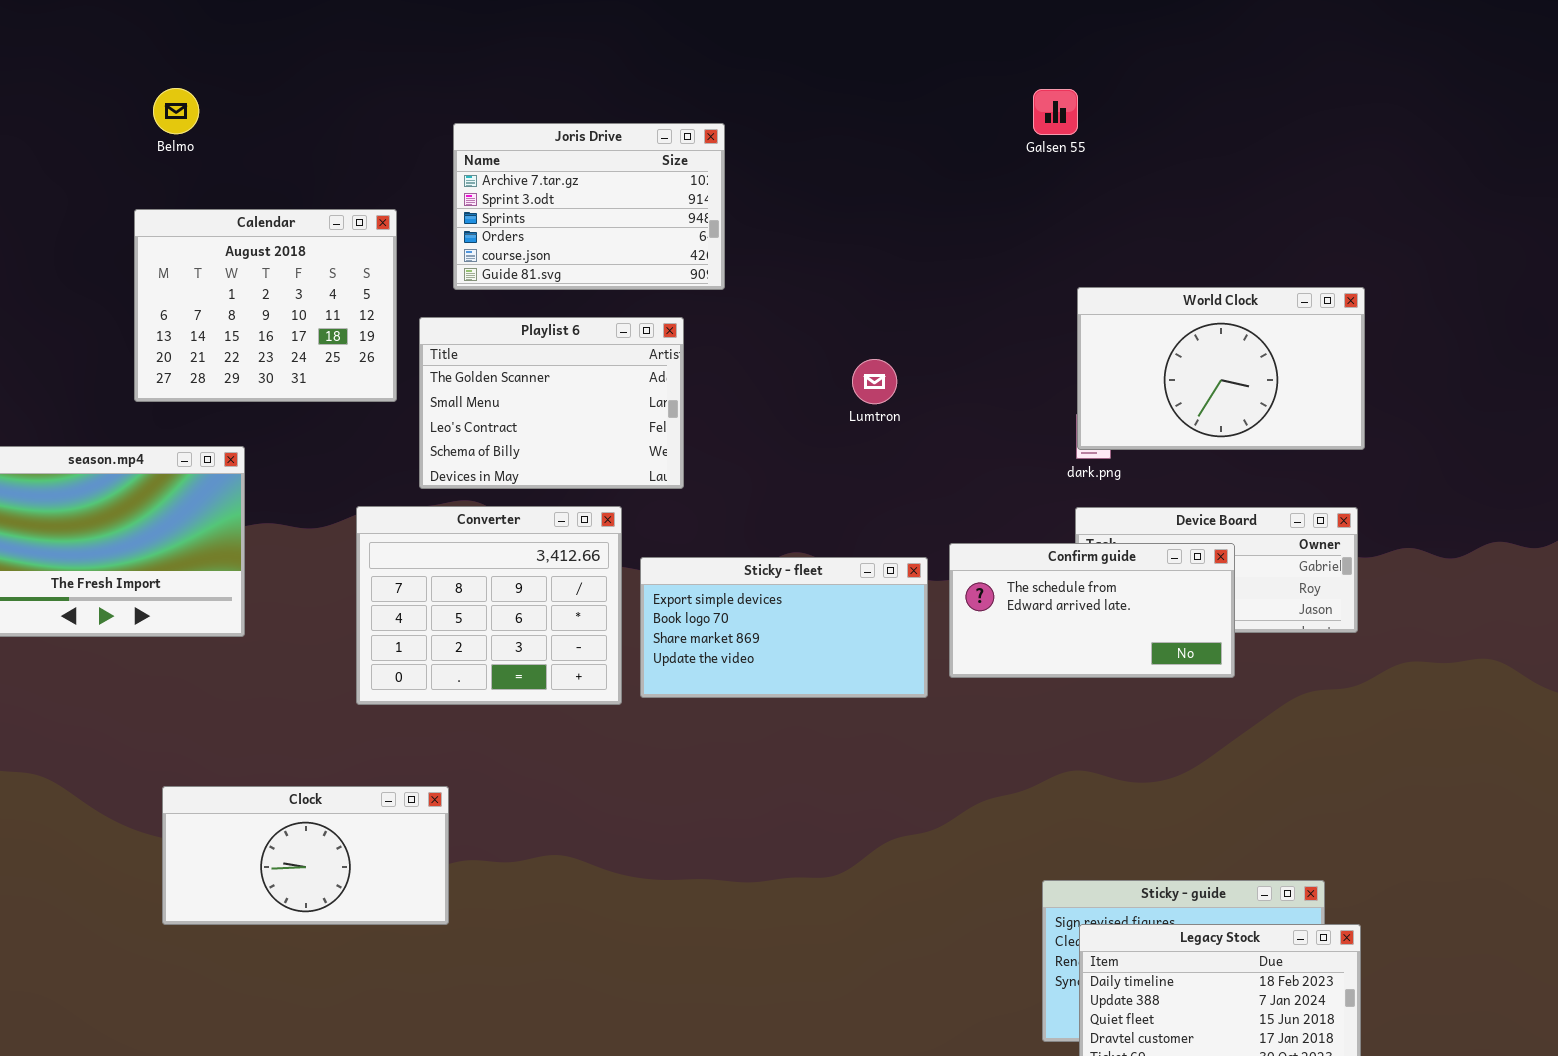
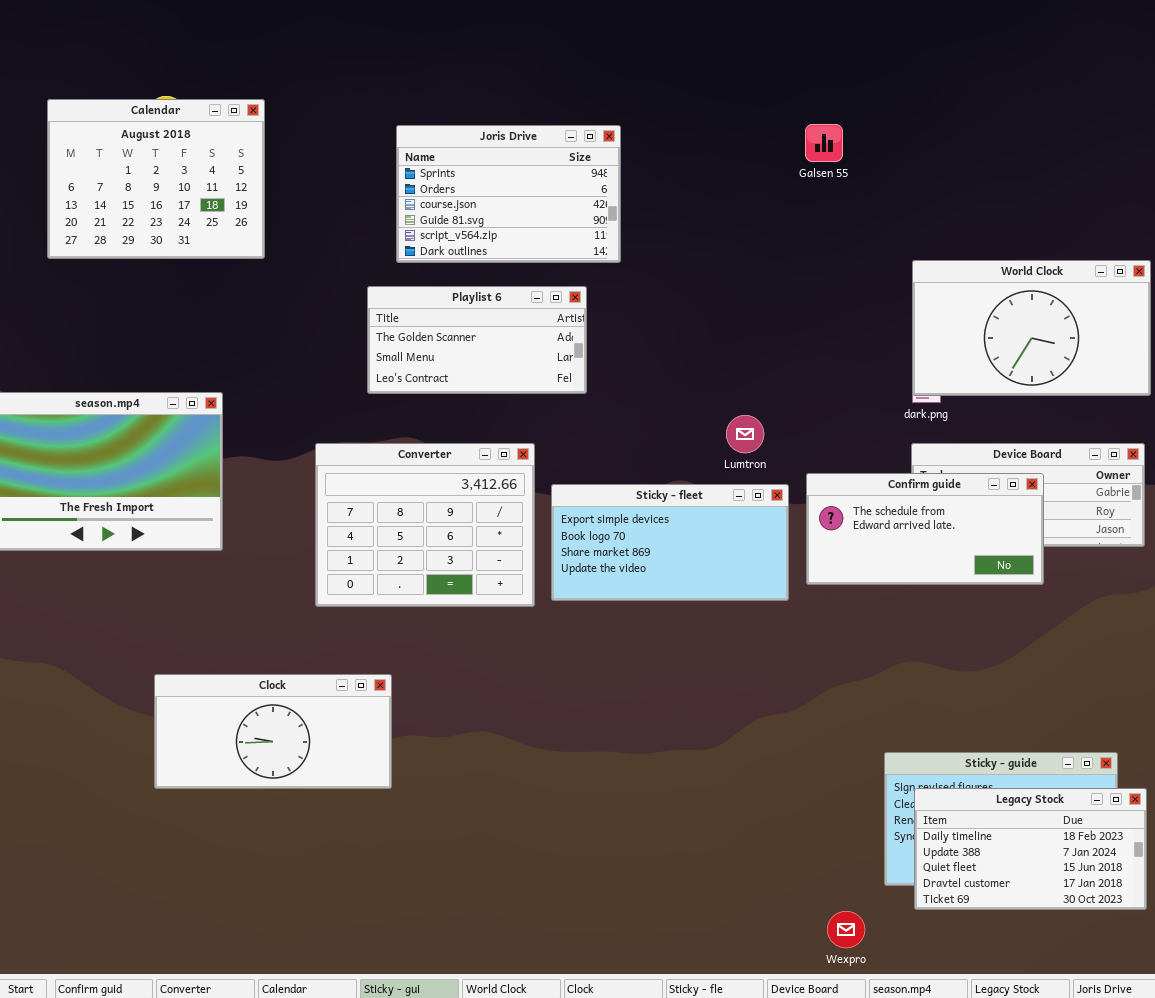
Galsen 55: [1033,89,1078,135] -> [805,124,843,162], moved
Joris Drive: [453,123,725,290] -> [396,125,621,263], scrolled down 2 rows
Calendar: [134,209,397,402] -> [47,99,265,259], moved
Playlist 6: [419,317,684,489] -> [367,286,587,394], resized
Lumtron: [852,359,897,404] -> [726,415,764,453], moved

